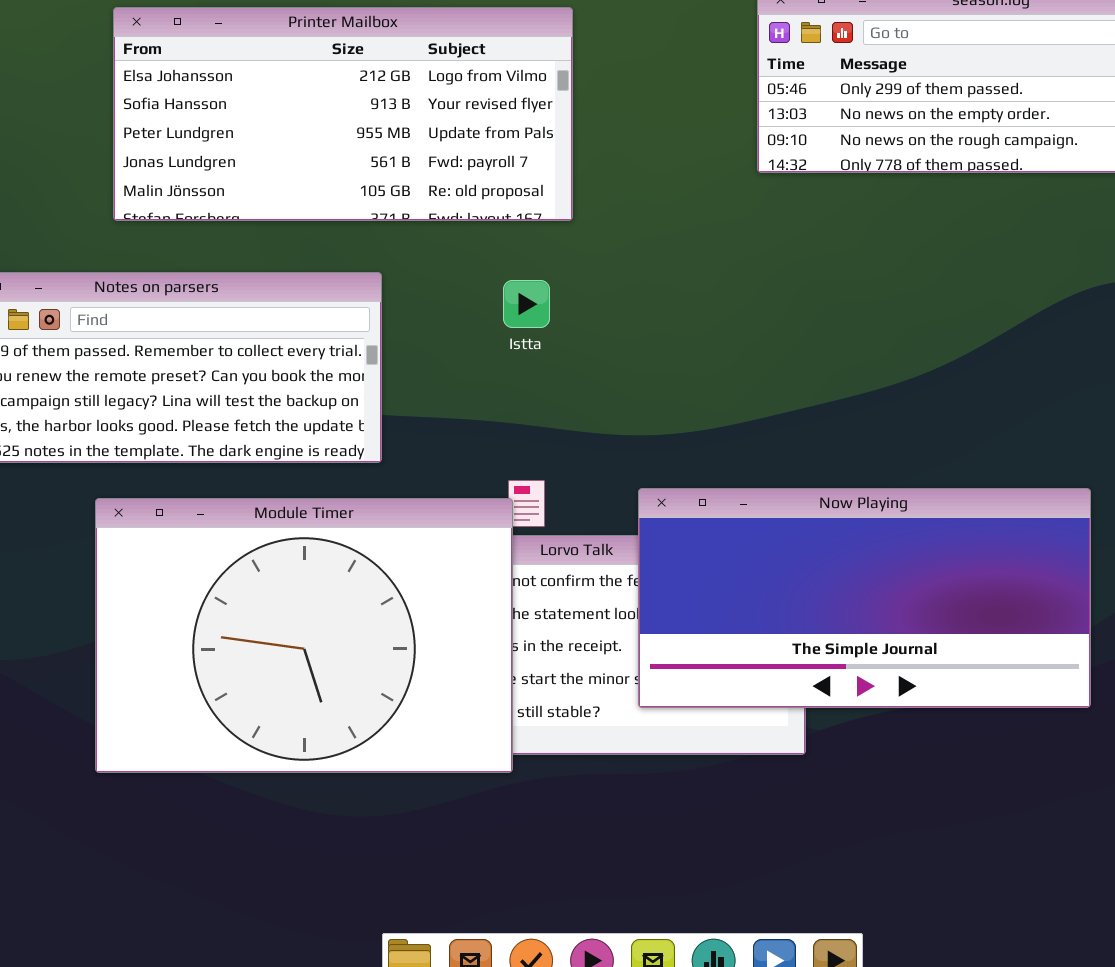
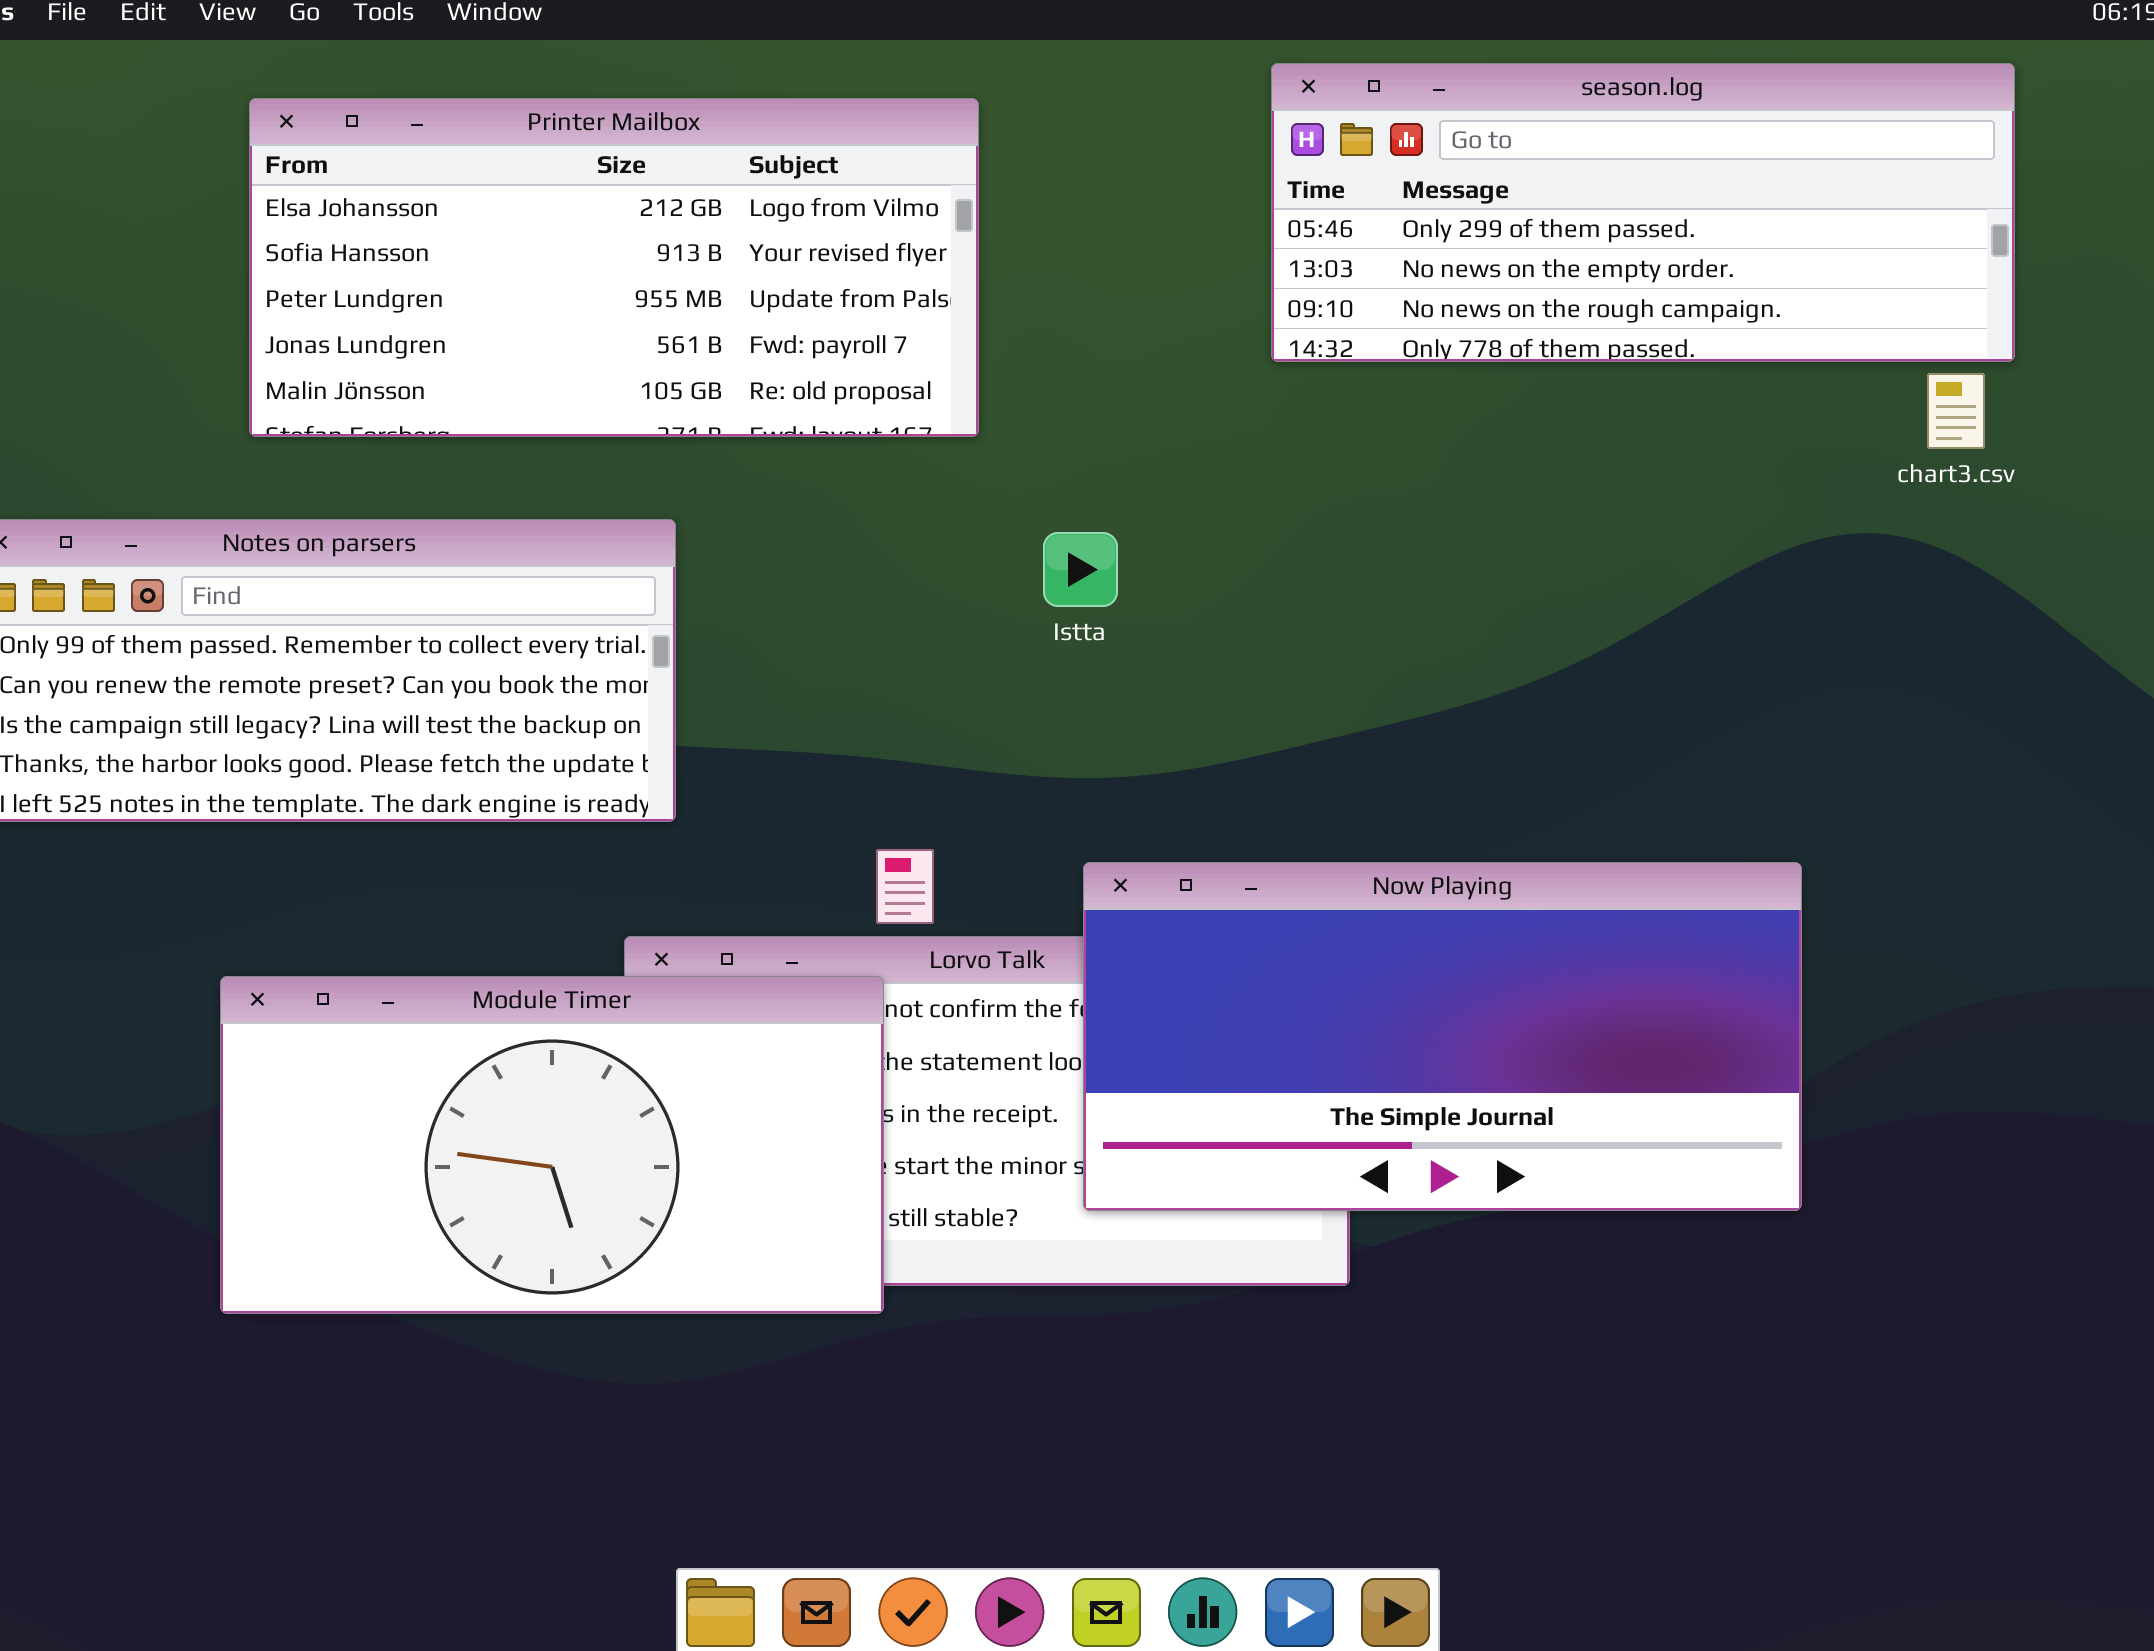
Istta: [503,280,550,328] -> [1043,532,1118,607], moved
Module Timer: [95,498,513,773] -> [220,976,884,1314], resized

